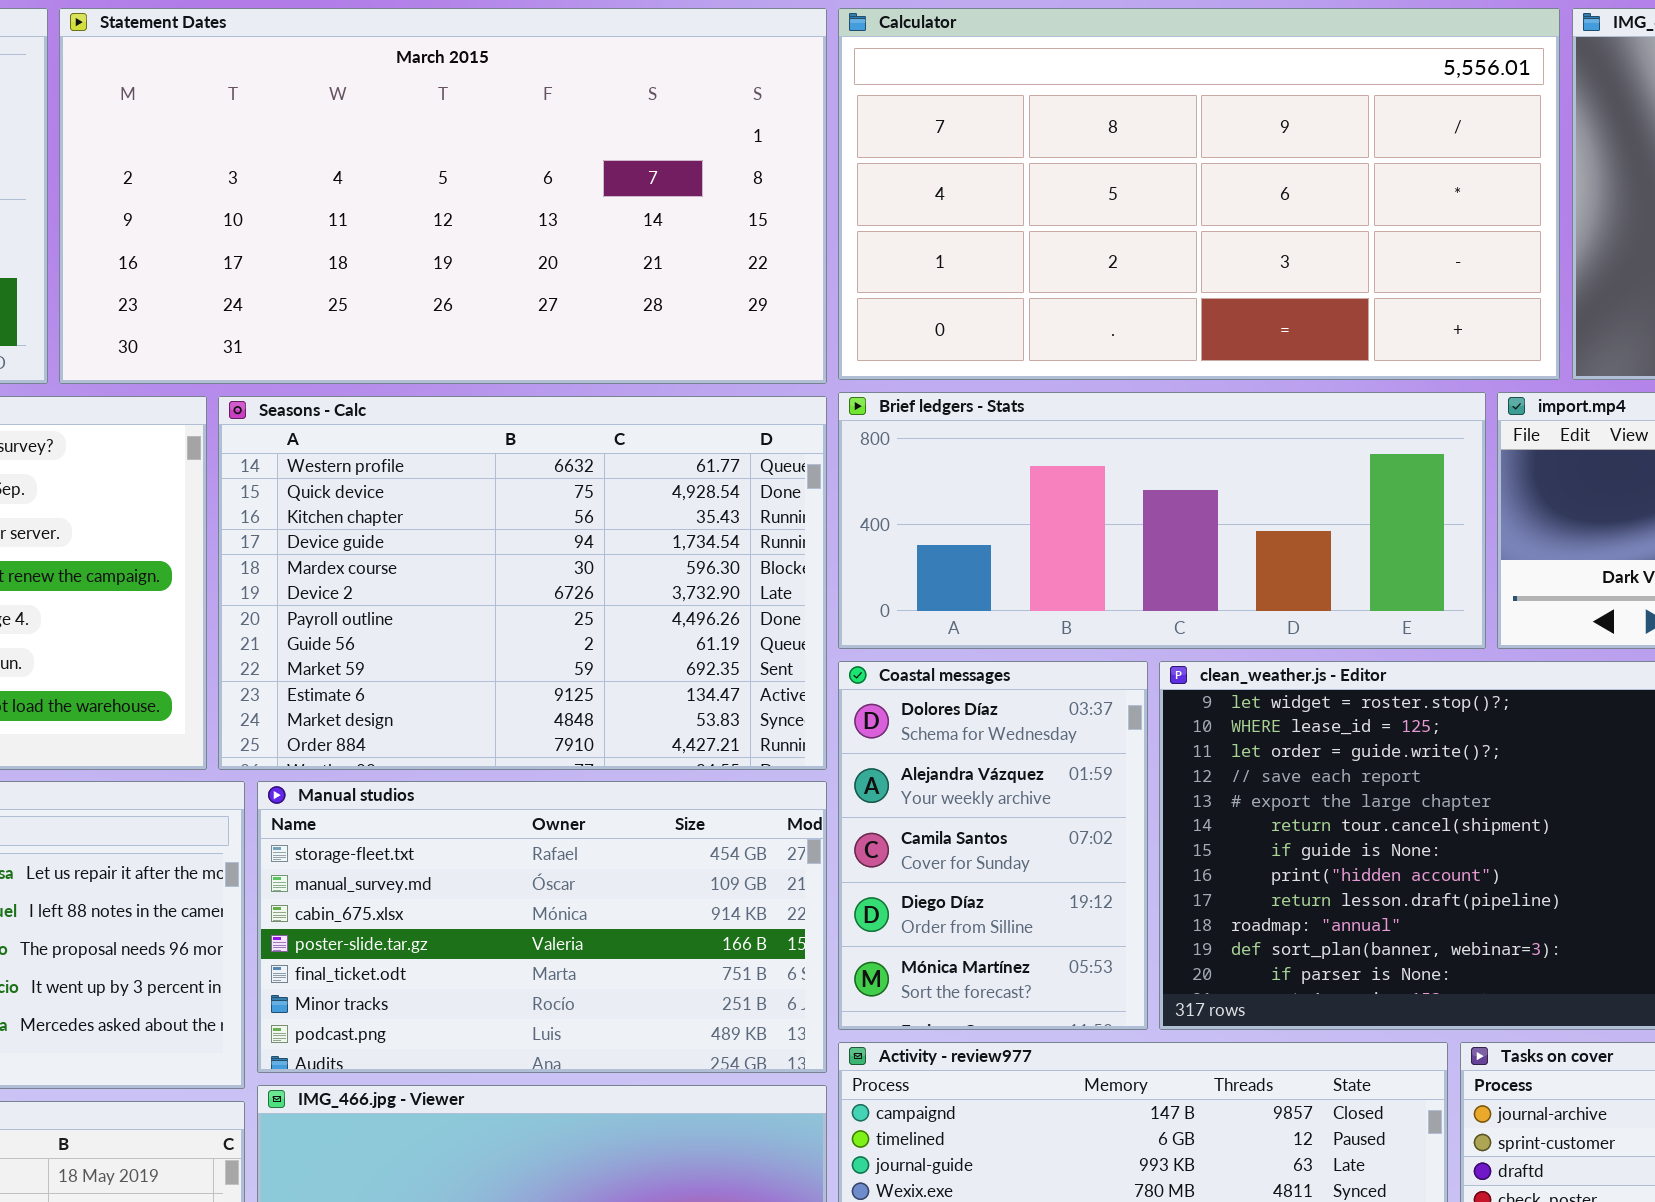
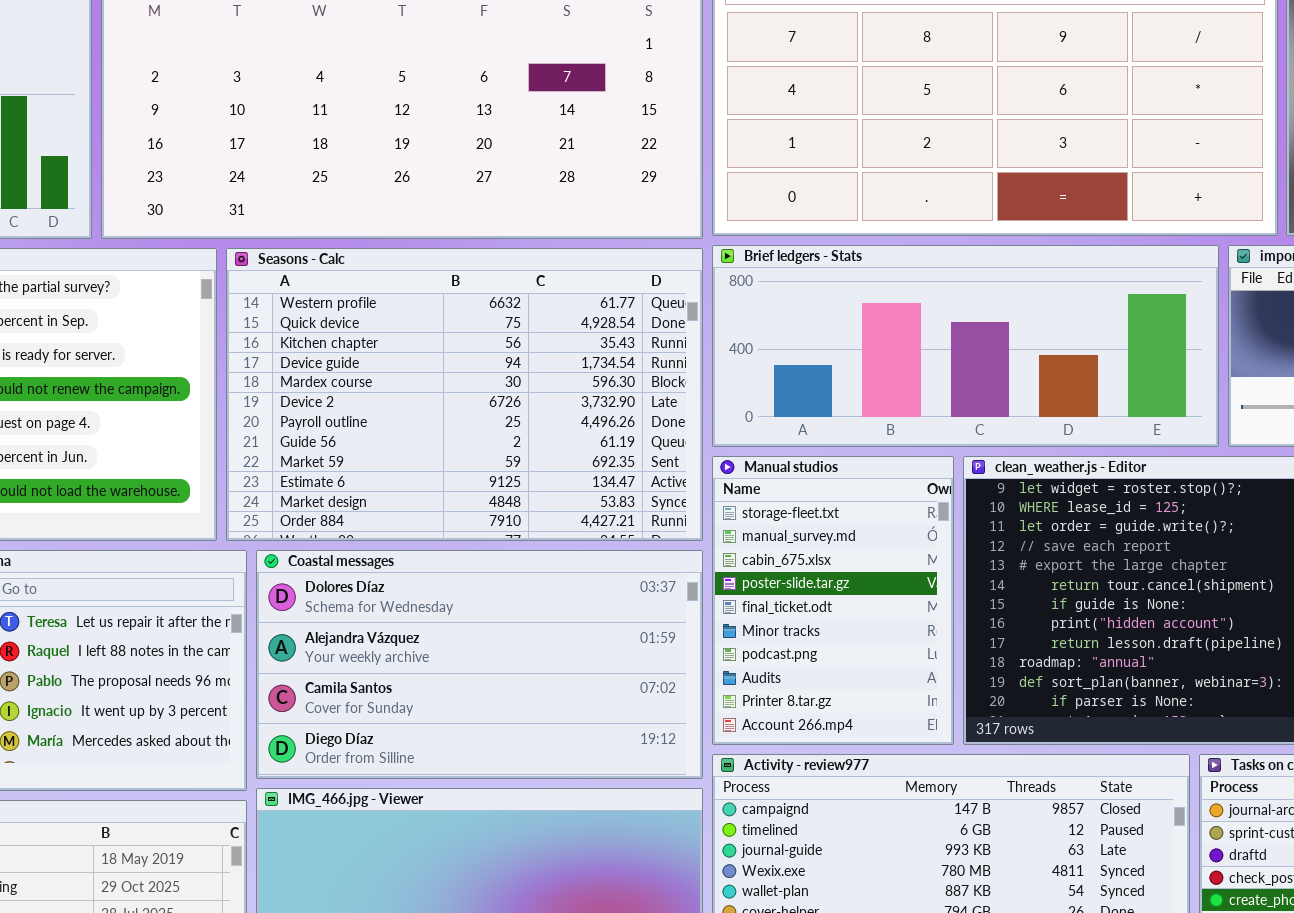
Coastal messages: [838,661,1148,1030] -> [256,550,703,779], moved, resized
Manual studios: [257,781,827,1073] -> [712,456,954,745], moved, resized

